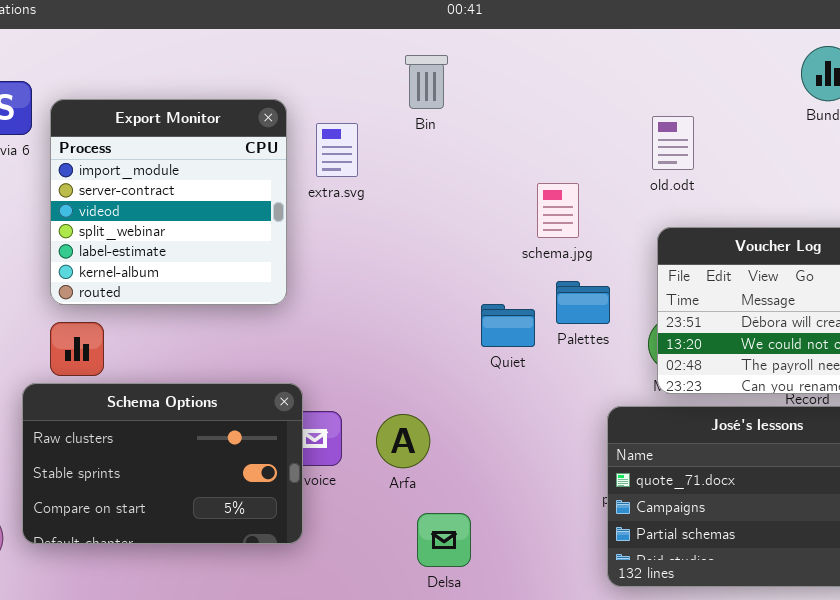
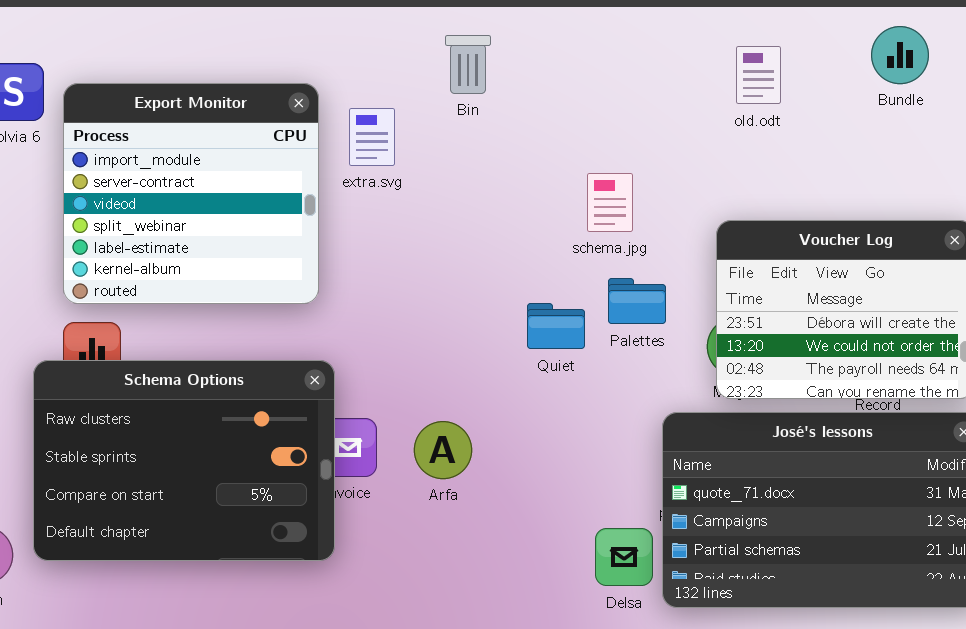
old.odt: [652,116,694,170] -> [736,46,781,104], moved
Schema Options: [22,383,303,544] -> [33,360,335,561], resized
Delsa: [417,513,471,567] -> [595,528,653,586], moved

